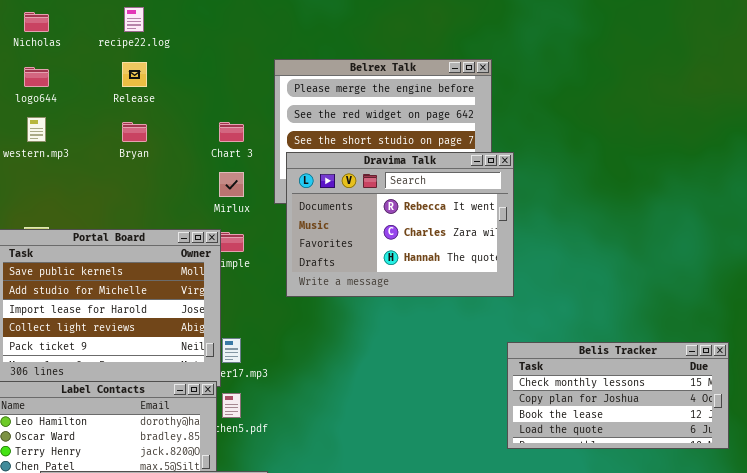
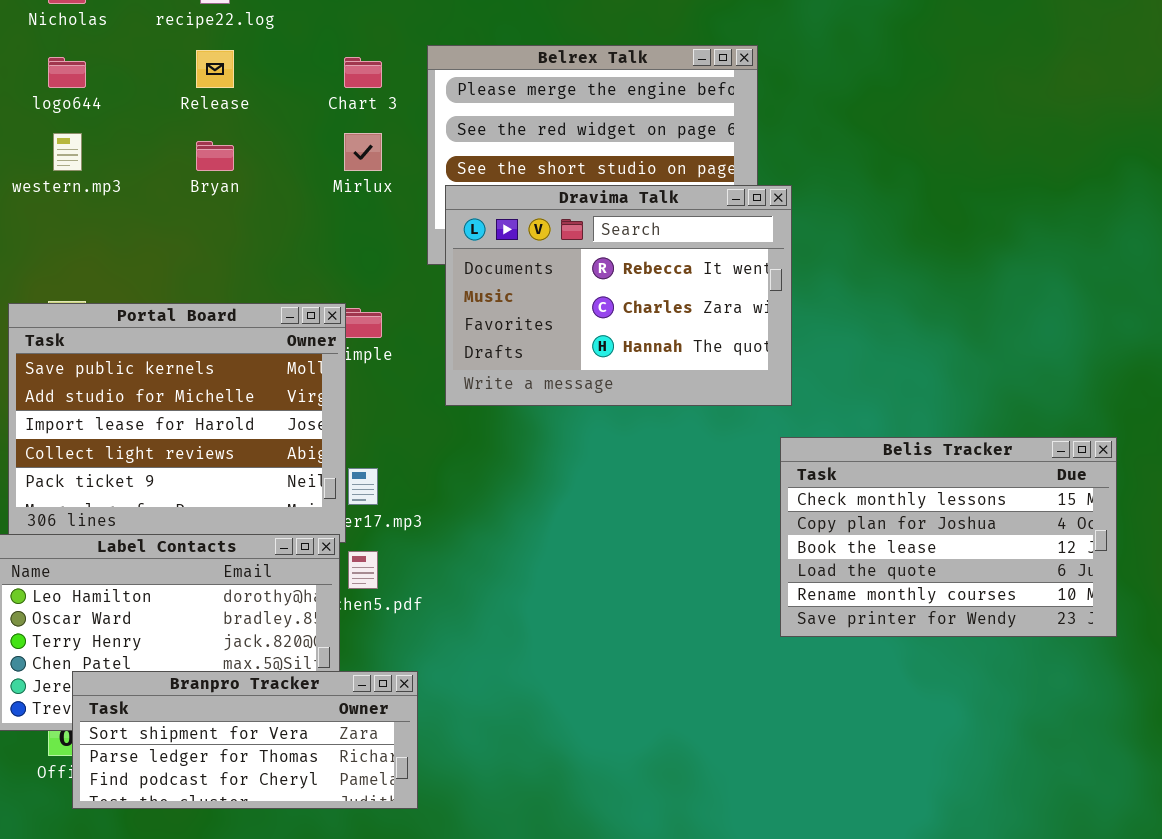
Chart 3: [219,122,244,142] -> [344,57,382,88], moved
Mirlux: [219,172,244,197] -> [344,133,382,171], moved
Belis Tracker: [507,342,729,449] -> [780,437,1117,637], resized

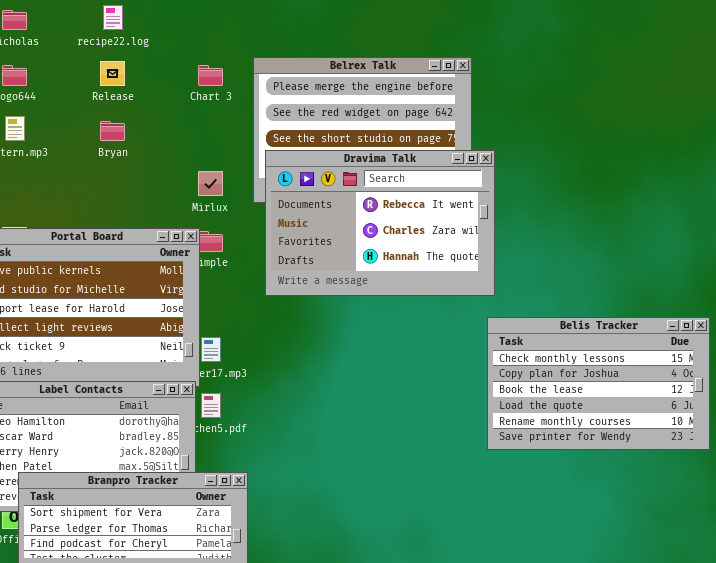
Mirlux: [344,133,382,171] -> [198,171,223,196], moved

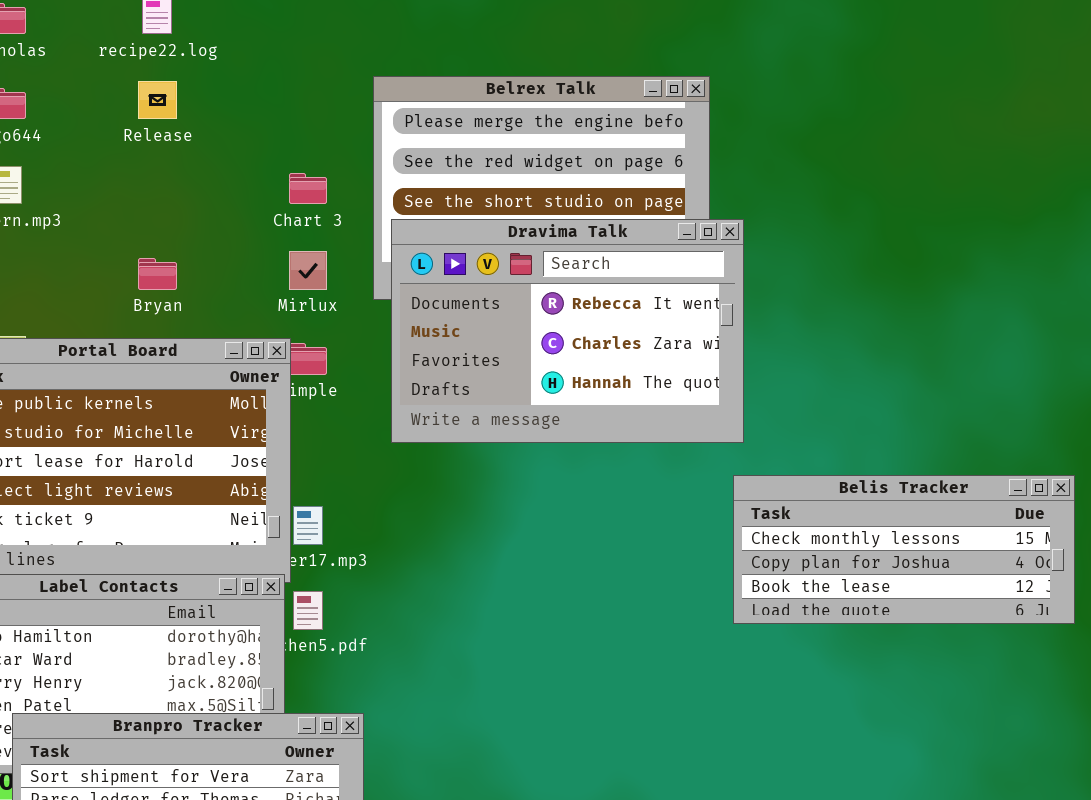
Chart 3: [198,65,223,86] -> [289,173,327,204], moved
Bryan: [100,121,125,141] -> [138,258,177,290], moved
Belis Tracker: [487,317,710,450] -> [733,475,1075,624], resized

